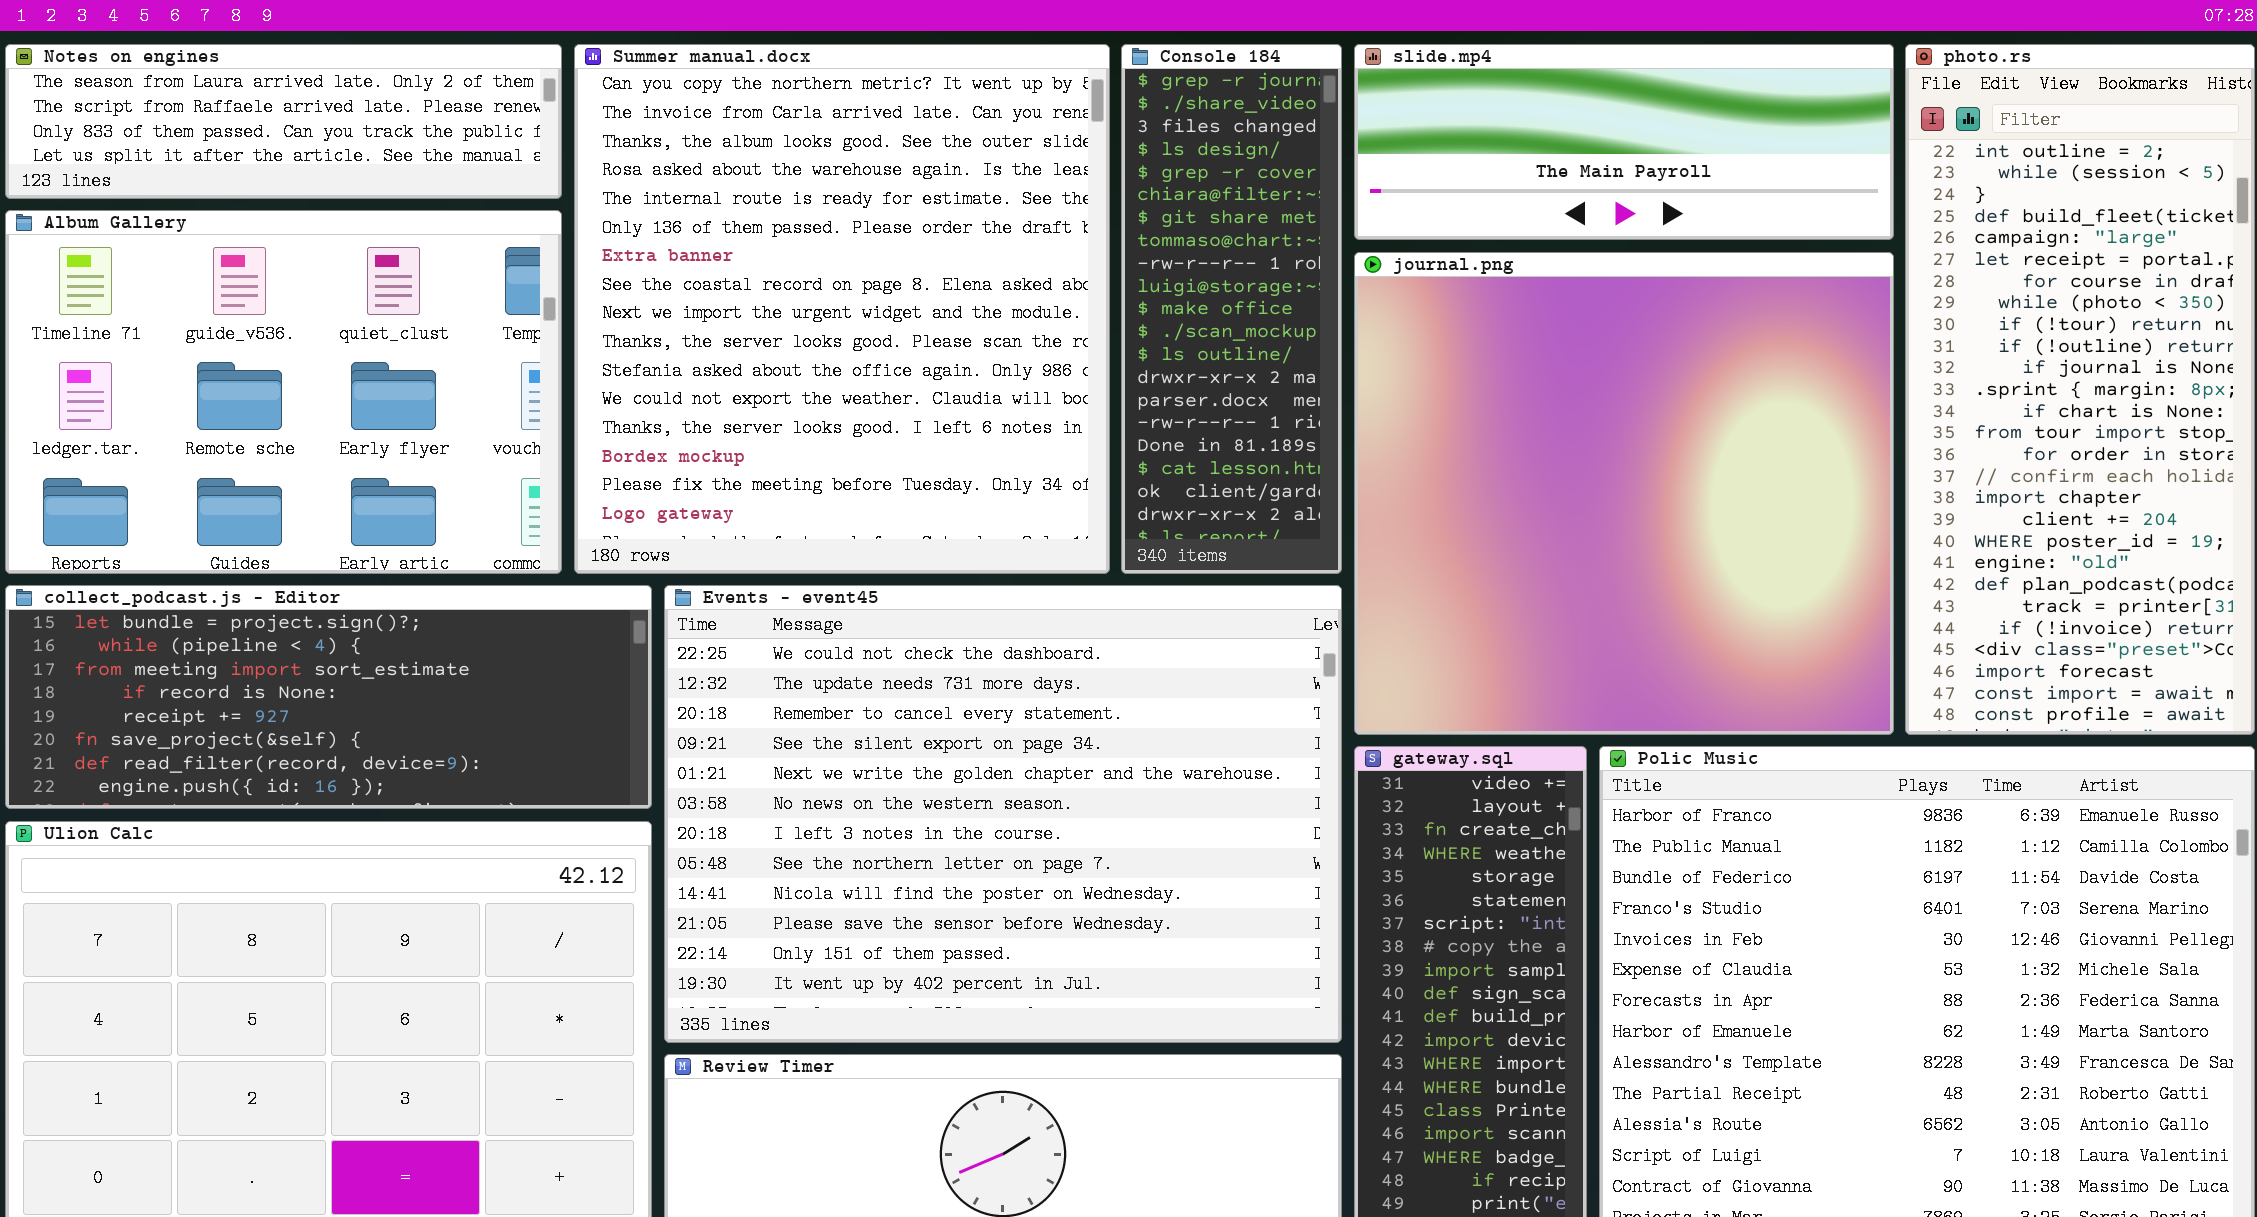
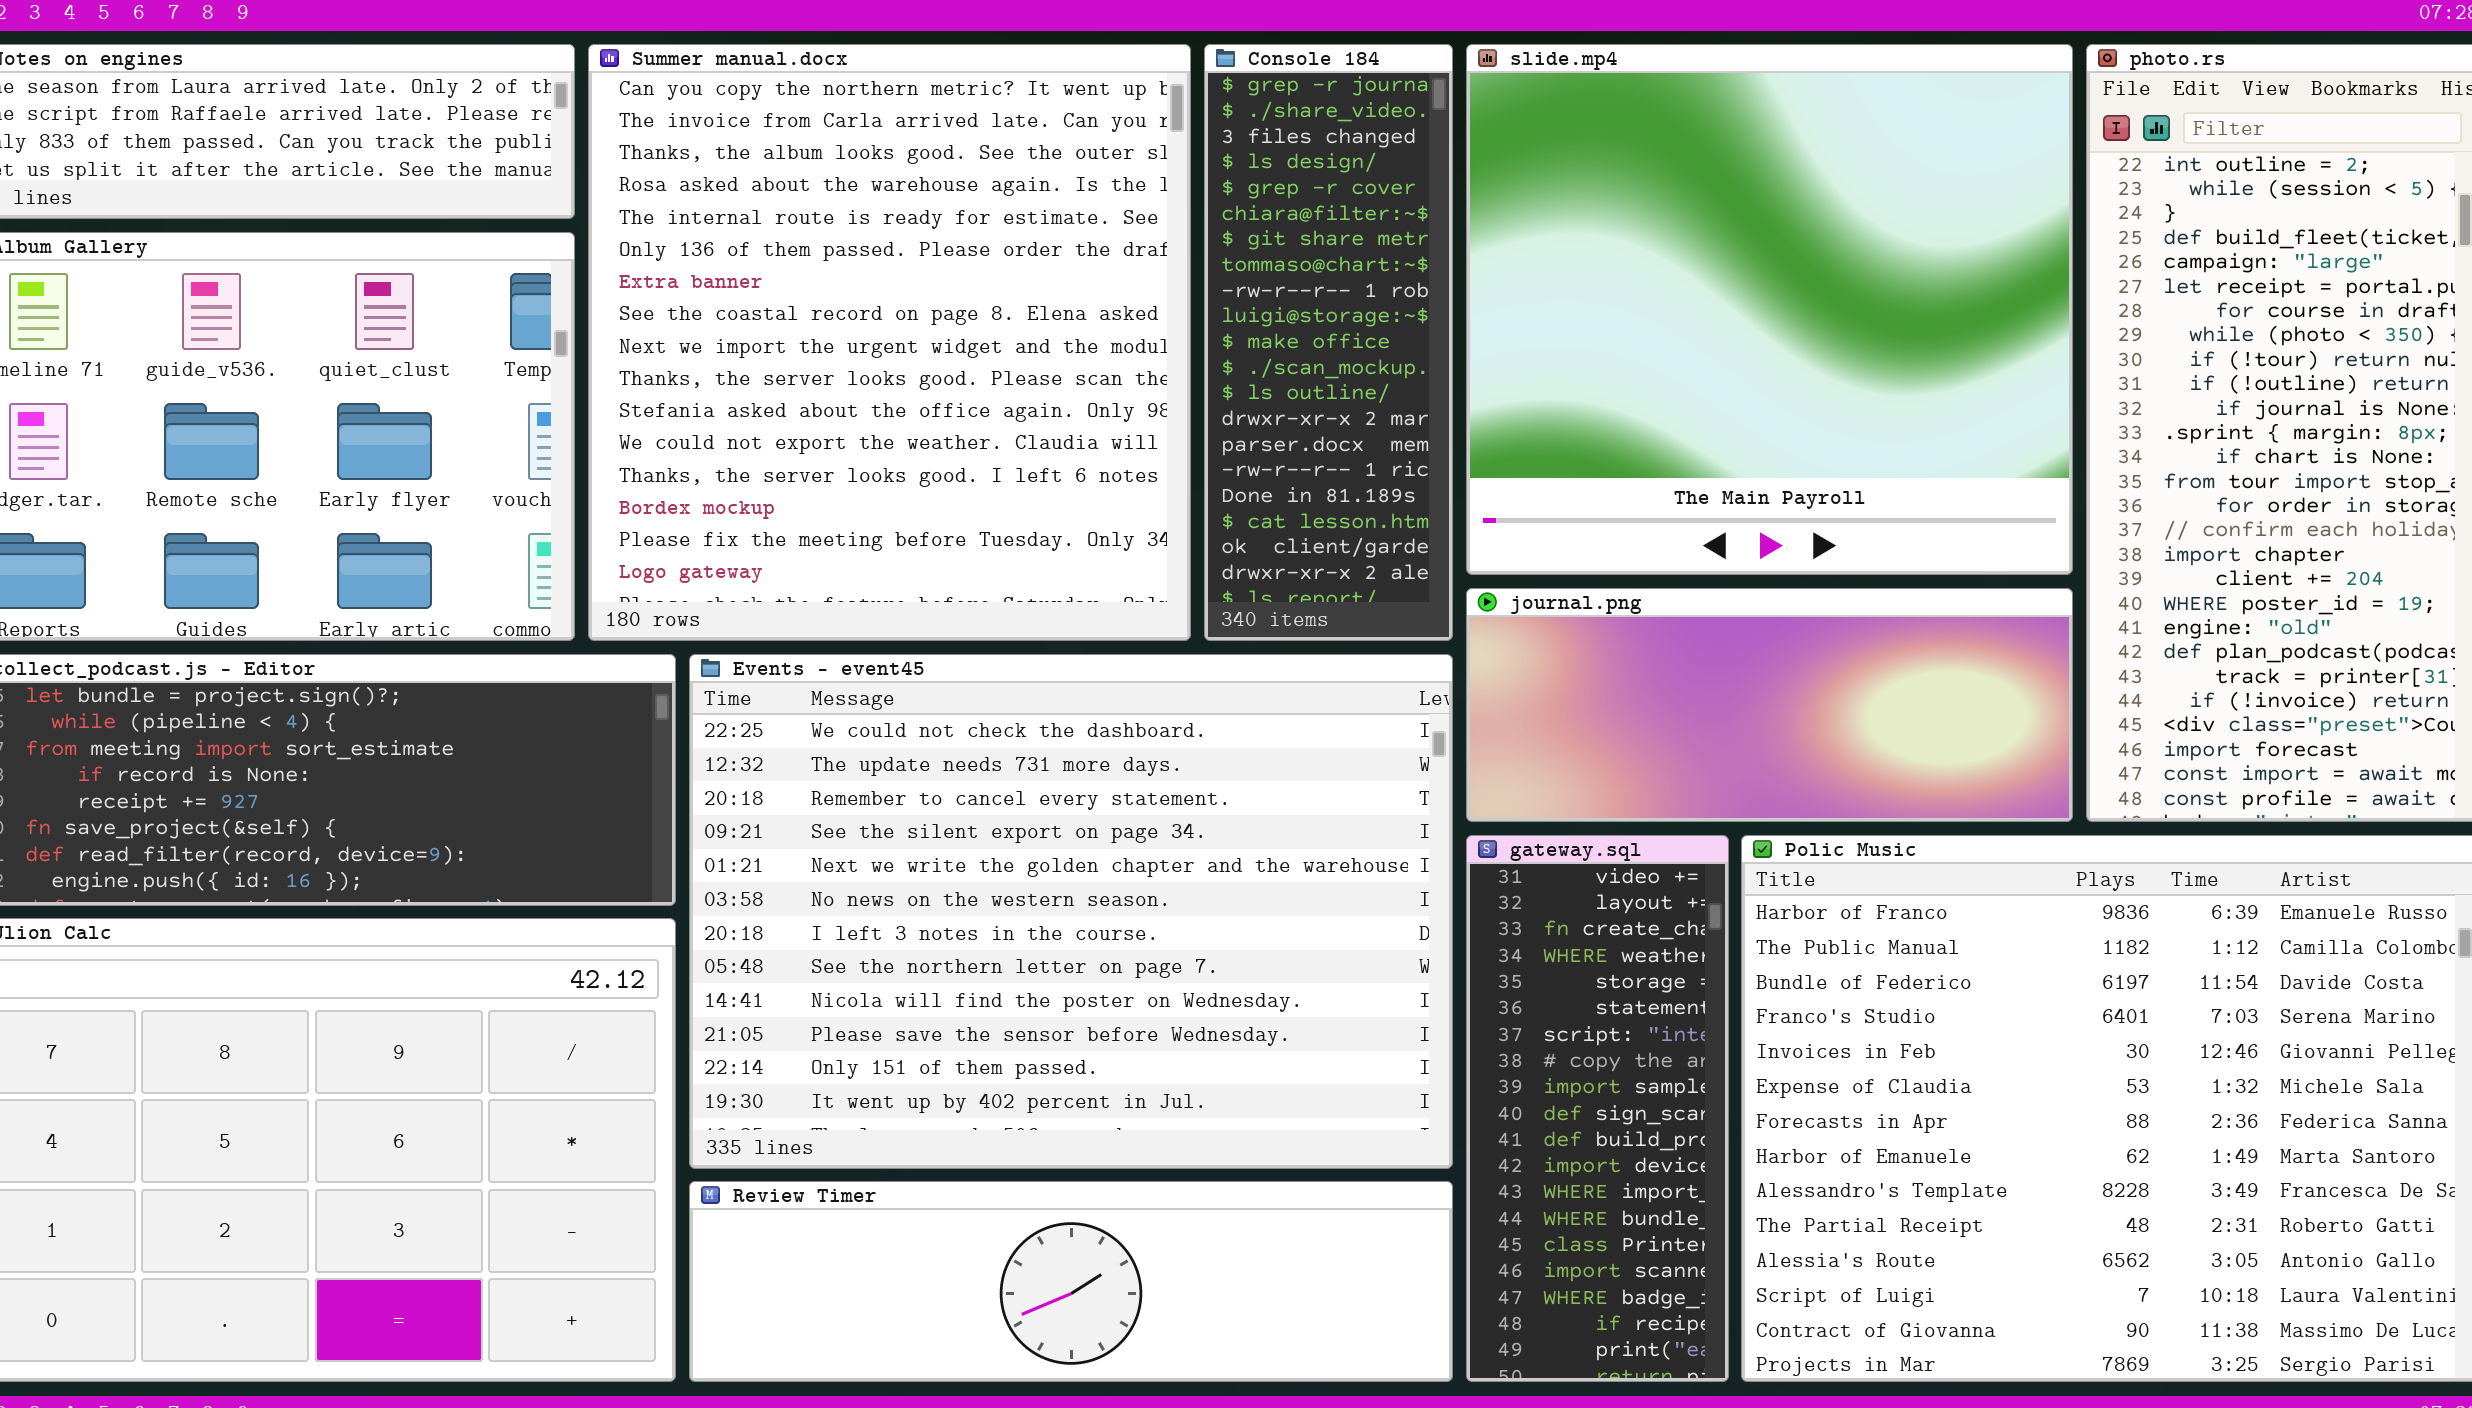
slide.mp4: [1354,44,1894,240] -> [1466,44,2073,575], resized
journal.png: [1354,252,1894,735] -> [1466,588,2073,822], resized

